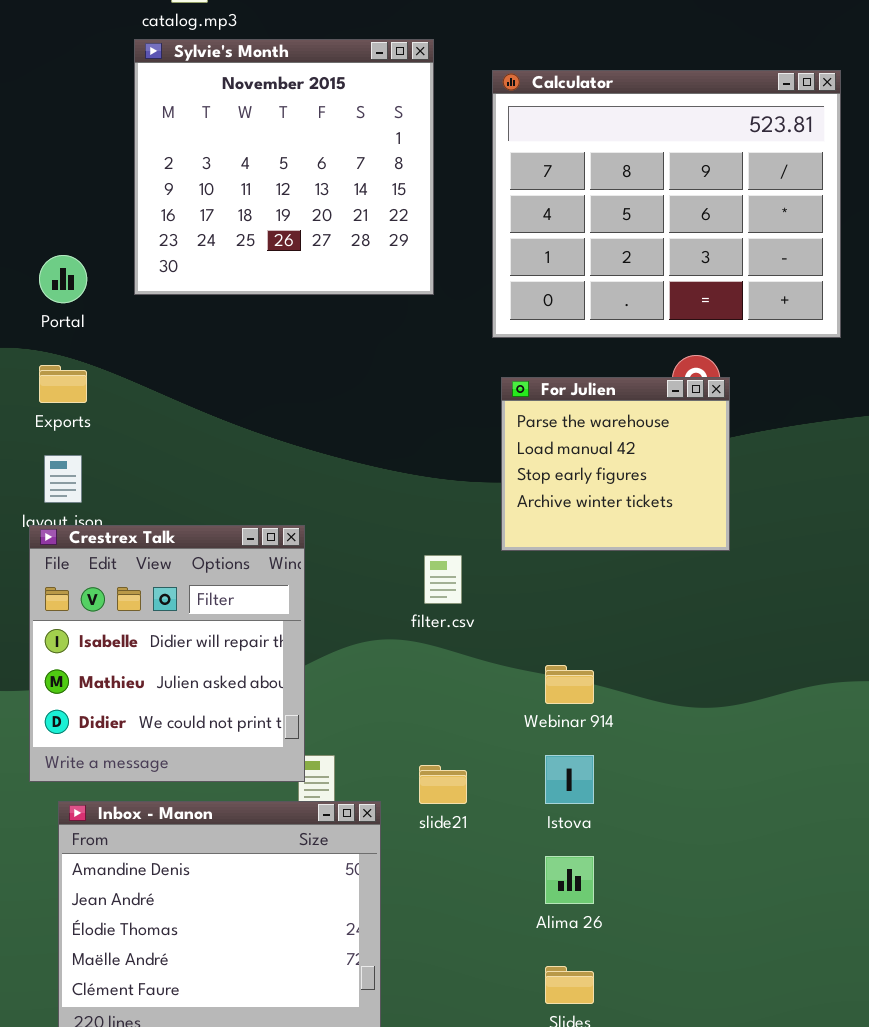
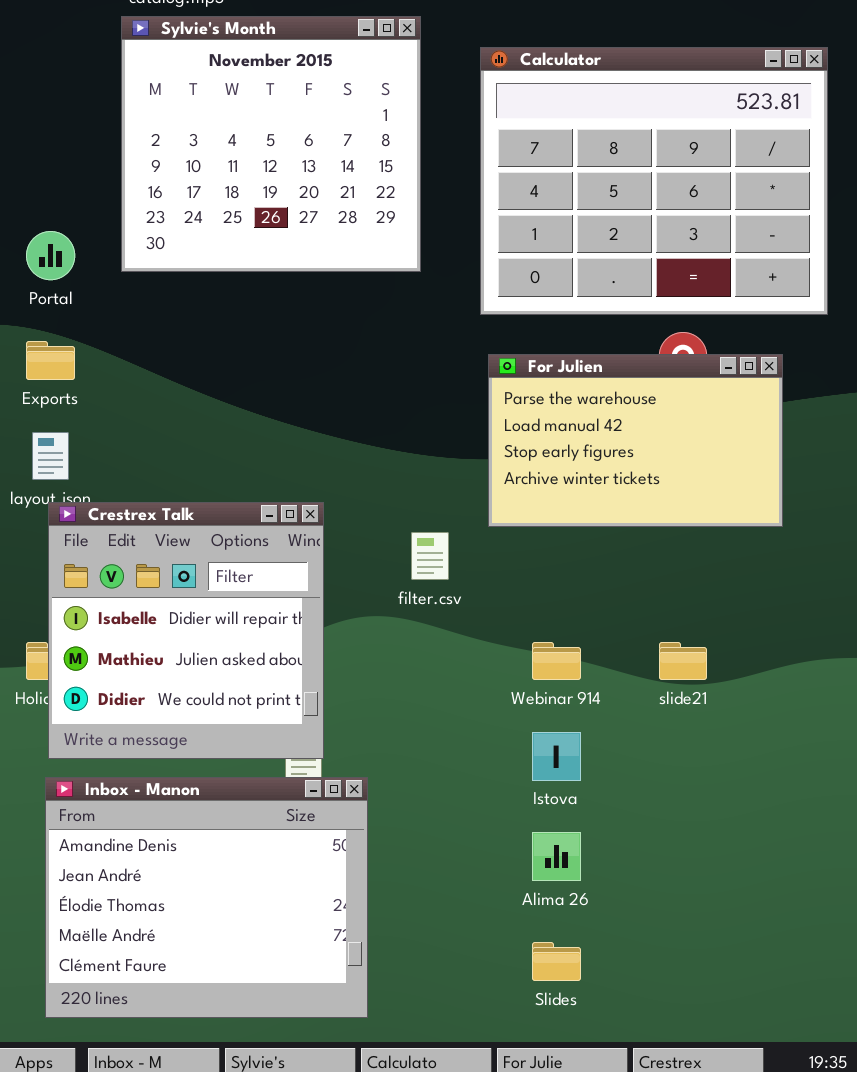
For Julien: [501,377,730,551] -> [488,354,783,527], resized
Crestrex Talk: [29,525,305,782] -> [48,502,324,759], moved
slide21: [419,765,467,804] -> [659,642,707,680], moved

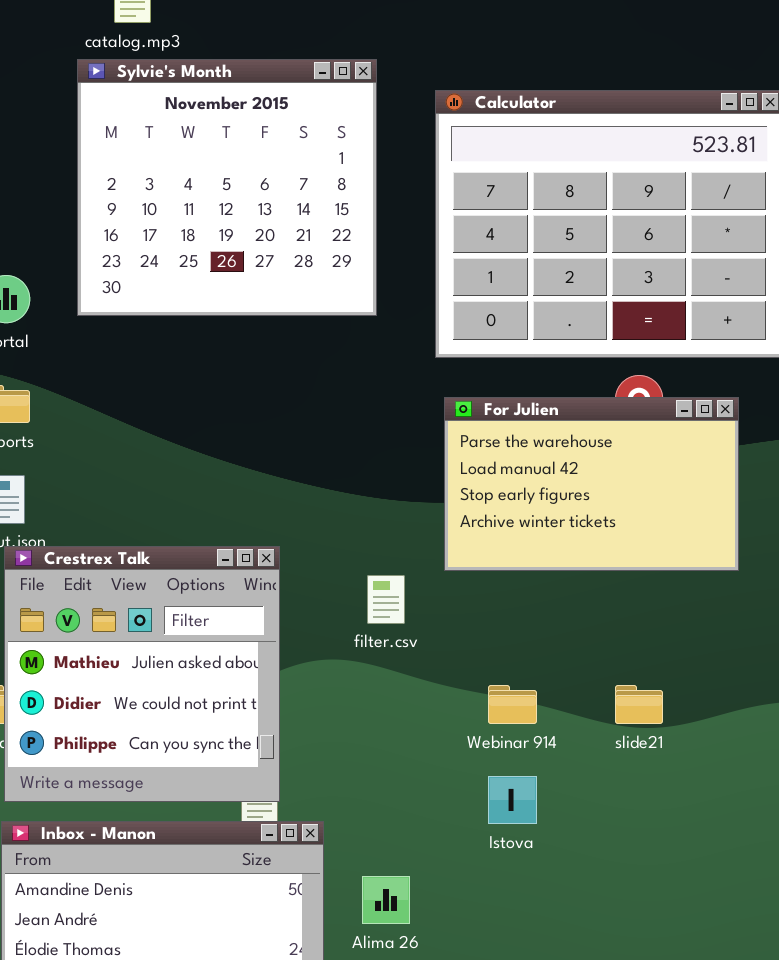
Crestrex Talk: [48,502,324,759] -> [4,546,280,802], scrolled down 1 row
Alima 26: [532,832,581,881] -> [362,876,410,924], moved

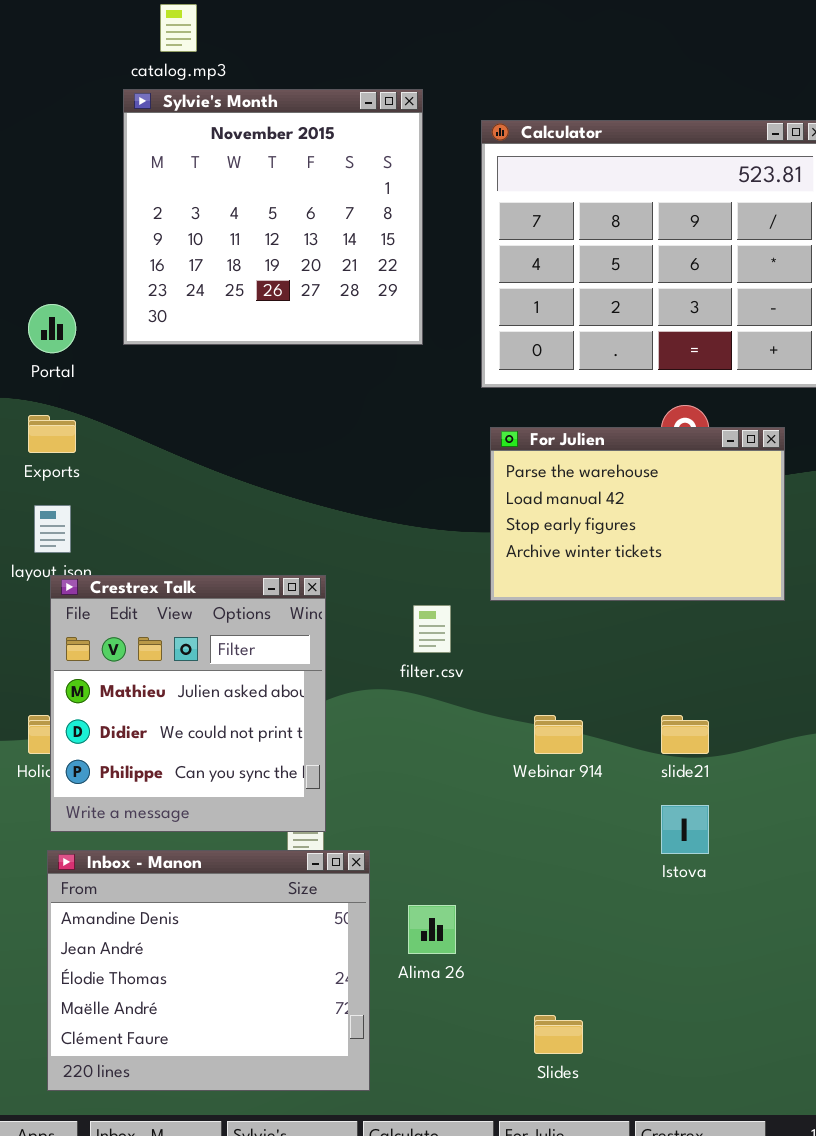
Istova: [488,776,537,824] -> [661,805,709,854], moved

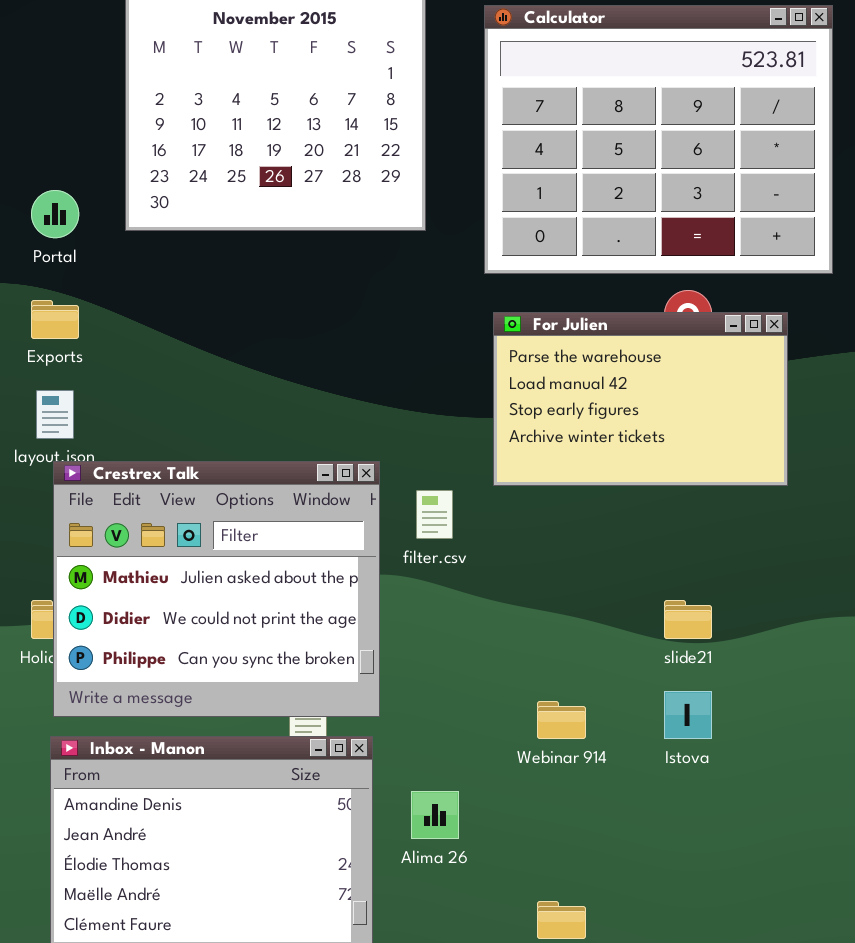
Crestrex Talk: [50,575,326,832] -> [53,461,380,717], resized
Webinar 914: [534,715,583,754] -> [537,701,586,739], moved

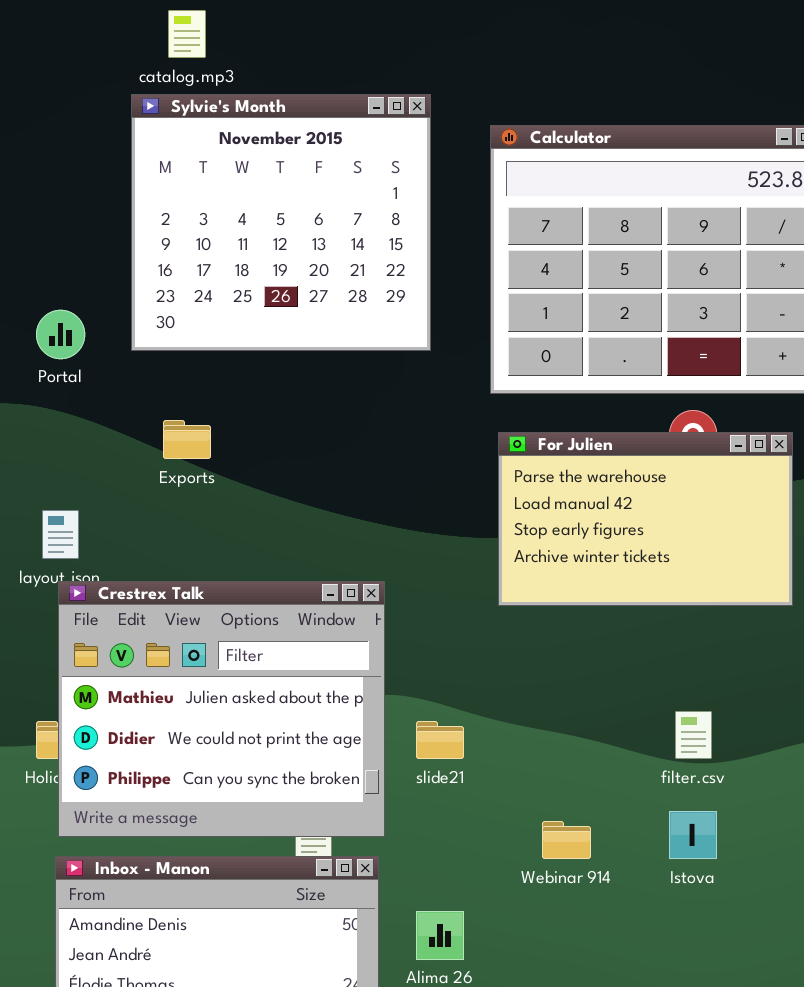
Exports: [31,300,79,339] -> [163,420,211,459], moved
filter.csv: [416,490,453,539] -> [675,711,712,759], moved
slide21: [664,600,712,639] -> [416,721,464,759], moved

